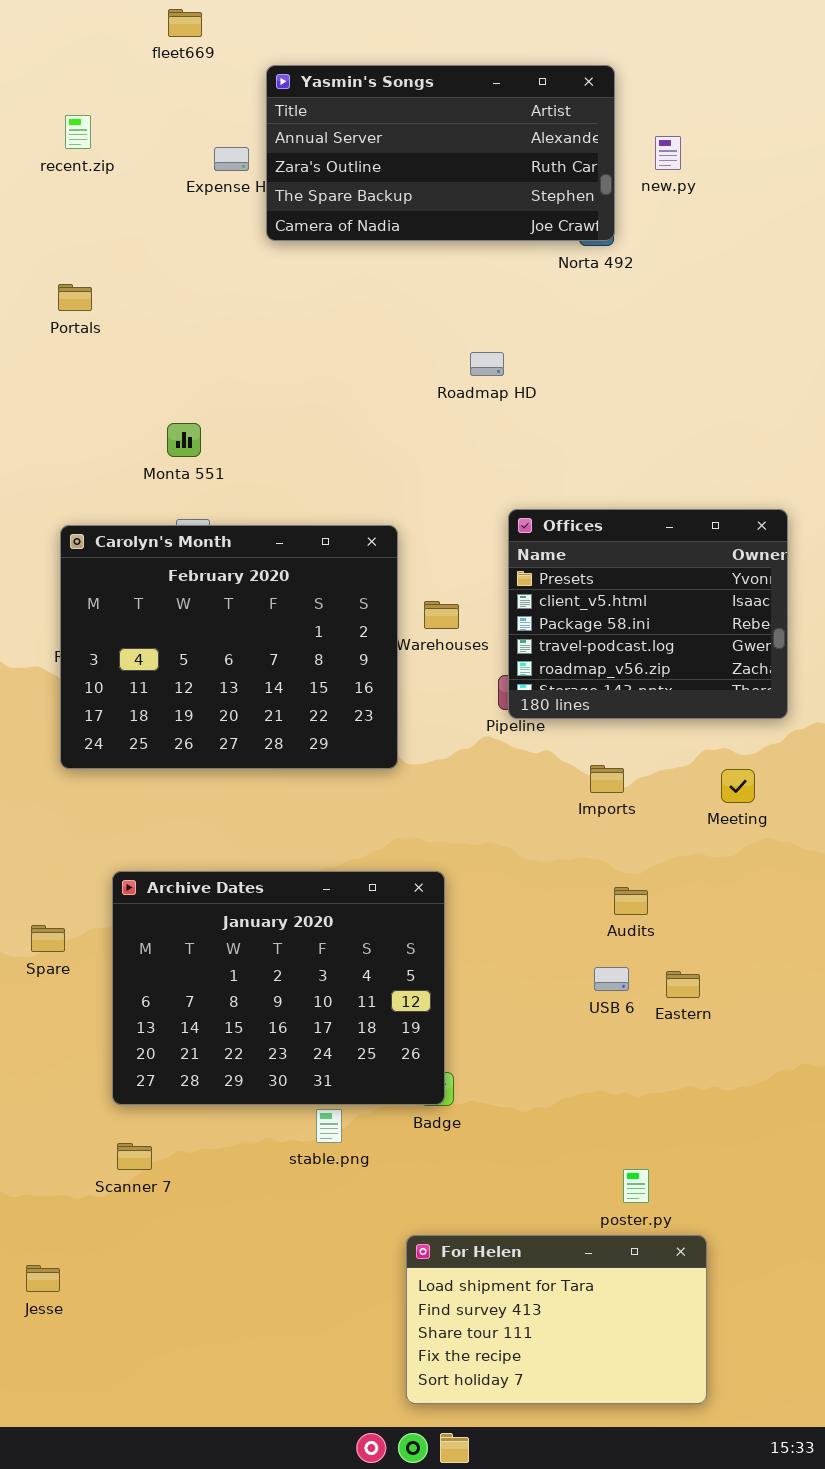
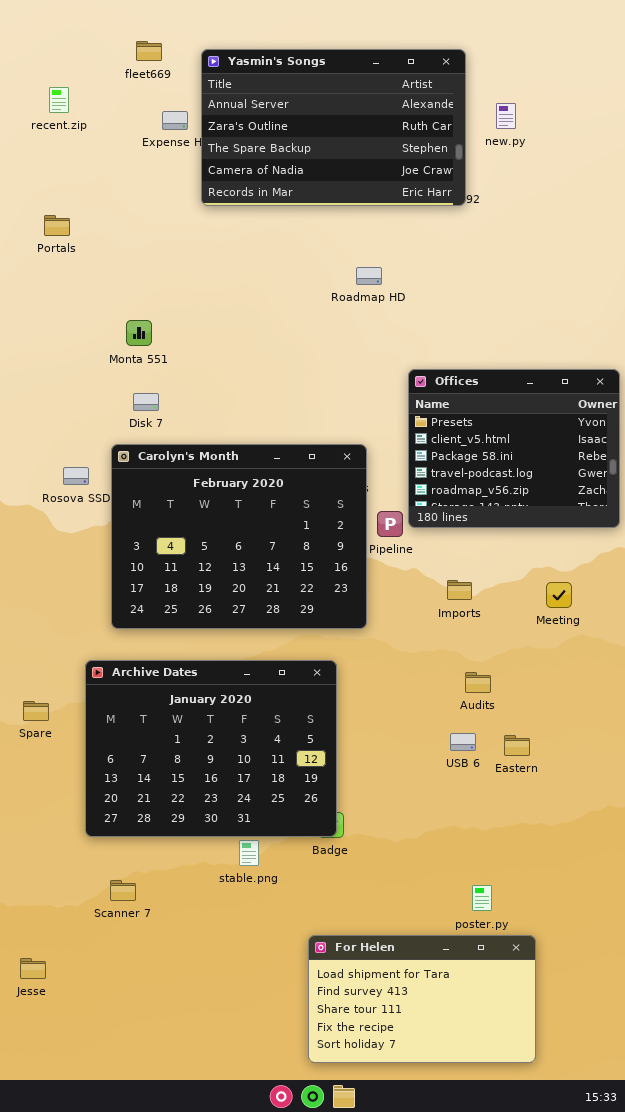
fleet669: [168,9,202,37] -> [136,41,162,61], moved
Yasmin's Songs: [266,65,615,241] -> [201,49,466,206], resized
Offices: [508,509,788,719] -> [408,369,620,528], moved
Carolyn's Month: [60,525,398,769] -> [111,444,367,629], moved
Scanner 7: [117,1143,152,1170] -> [110,880,136,901], moved

